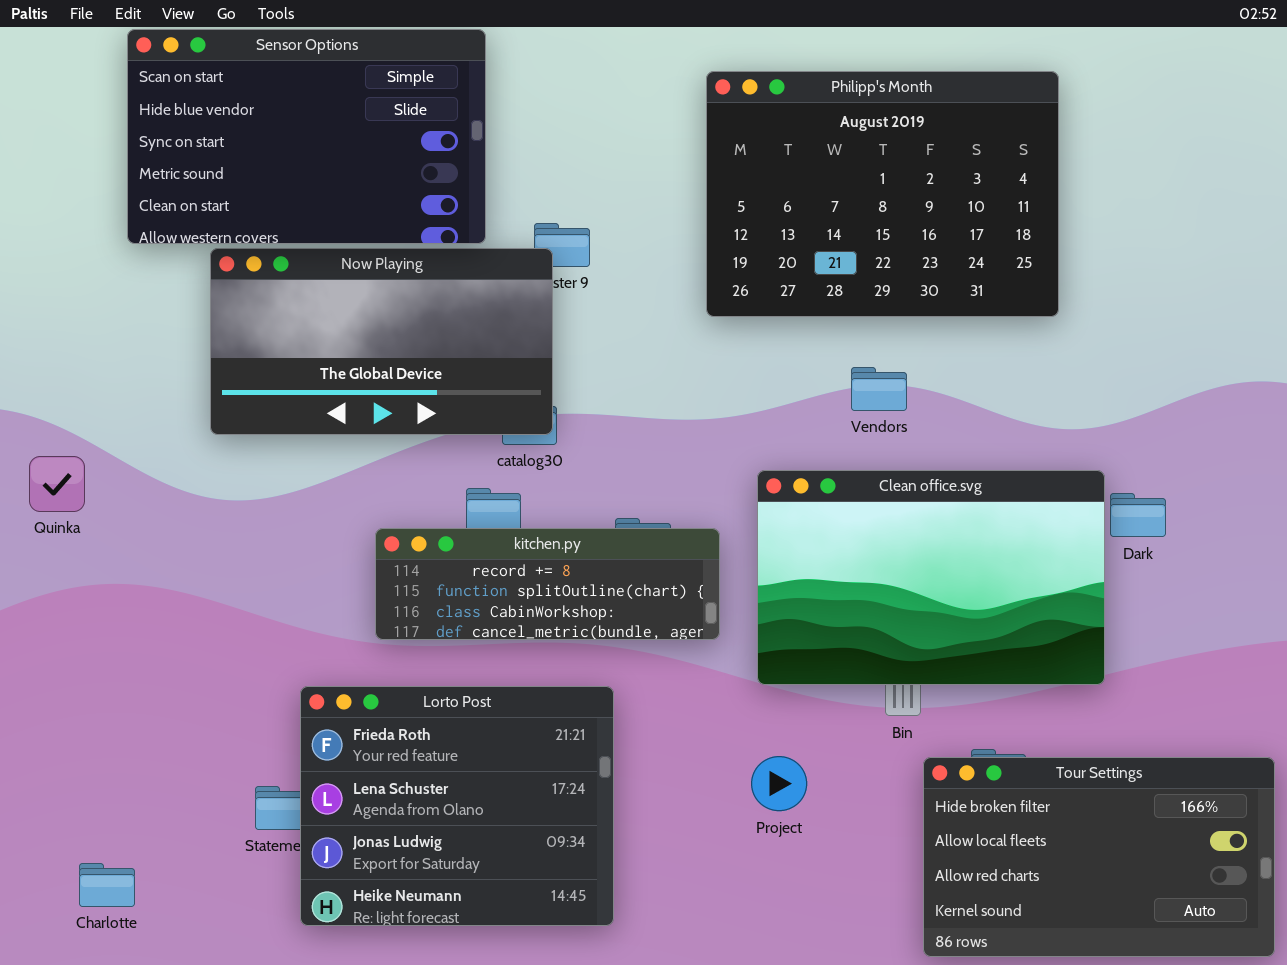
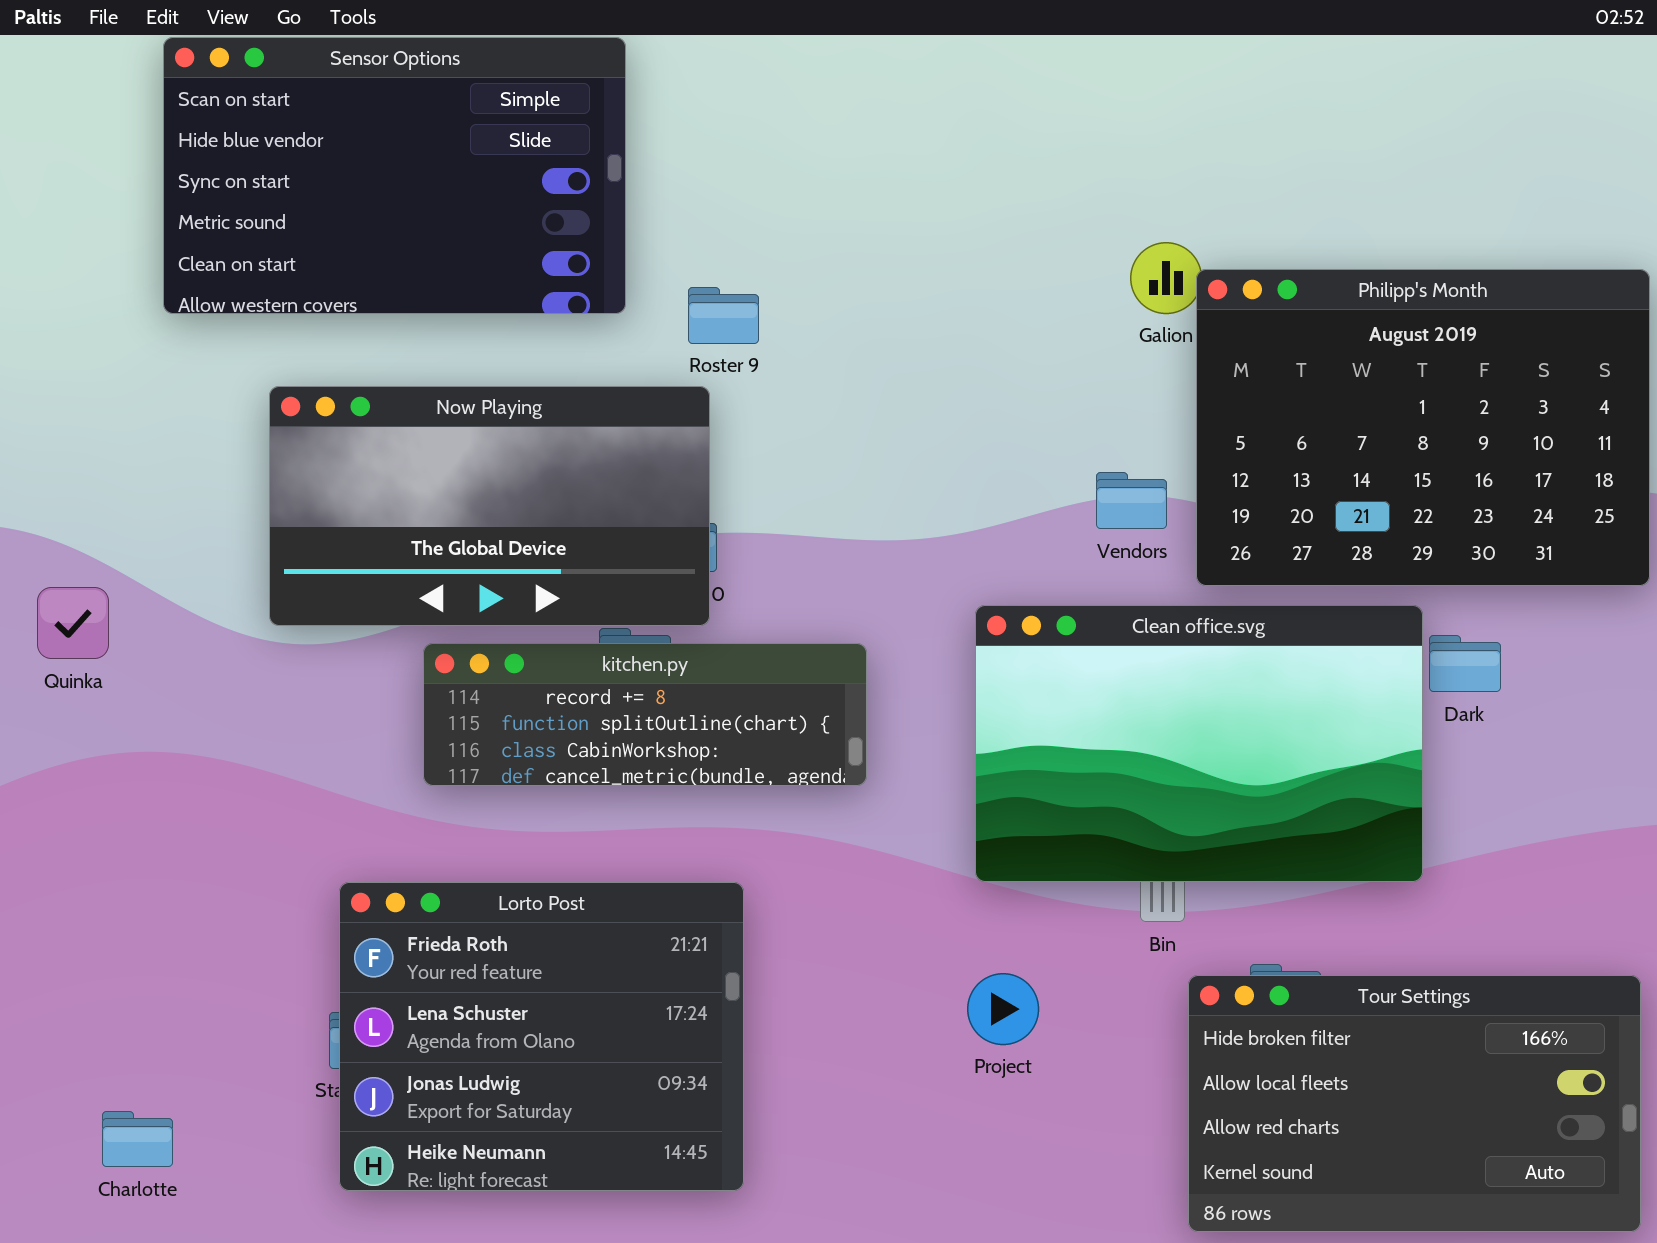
Philipp's Month: [706,71,1059,317] -> [1196,269,1650,586], moved
Now Playing: [210,248,553,435] -> [269,386,710,626], moved
kitchen.py: [375,528,720,640] -> [423,643,867,786], moved
Lorto Post: [300,686,614,926] -> [339,882,744,1191], moved

